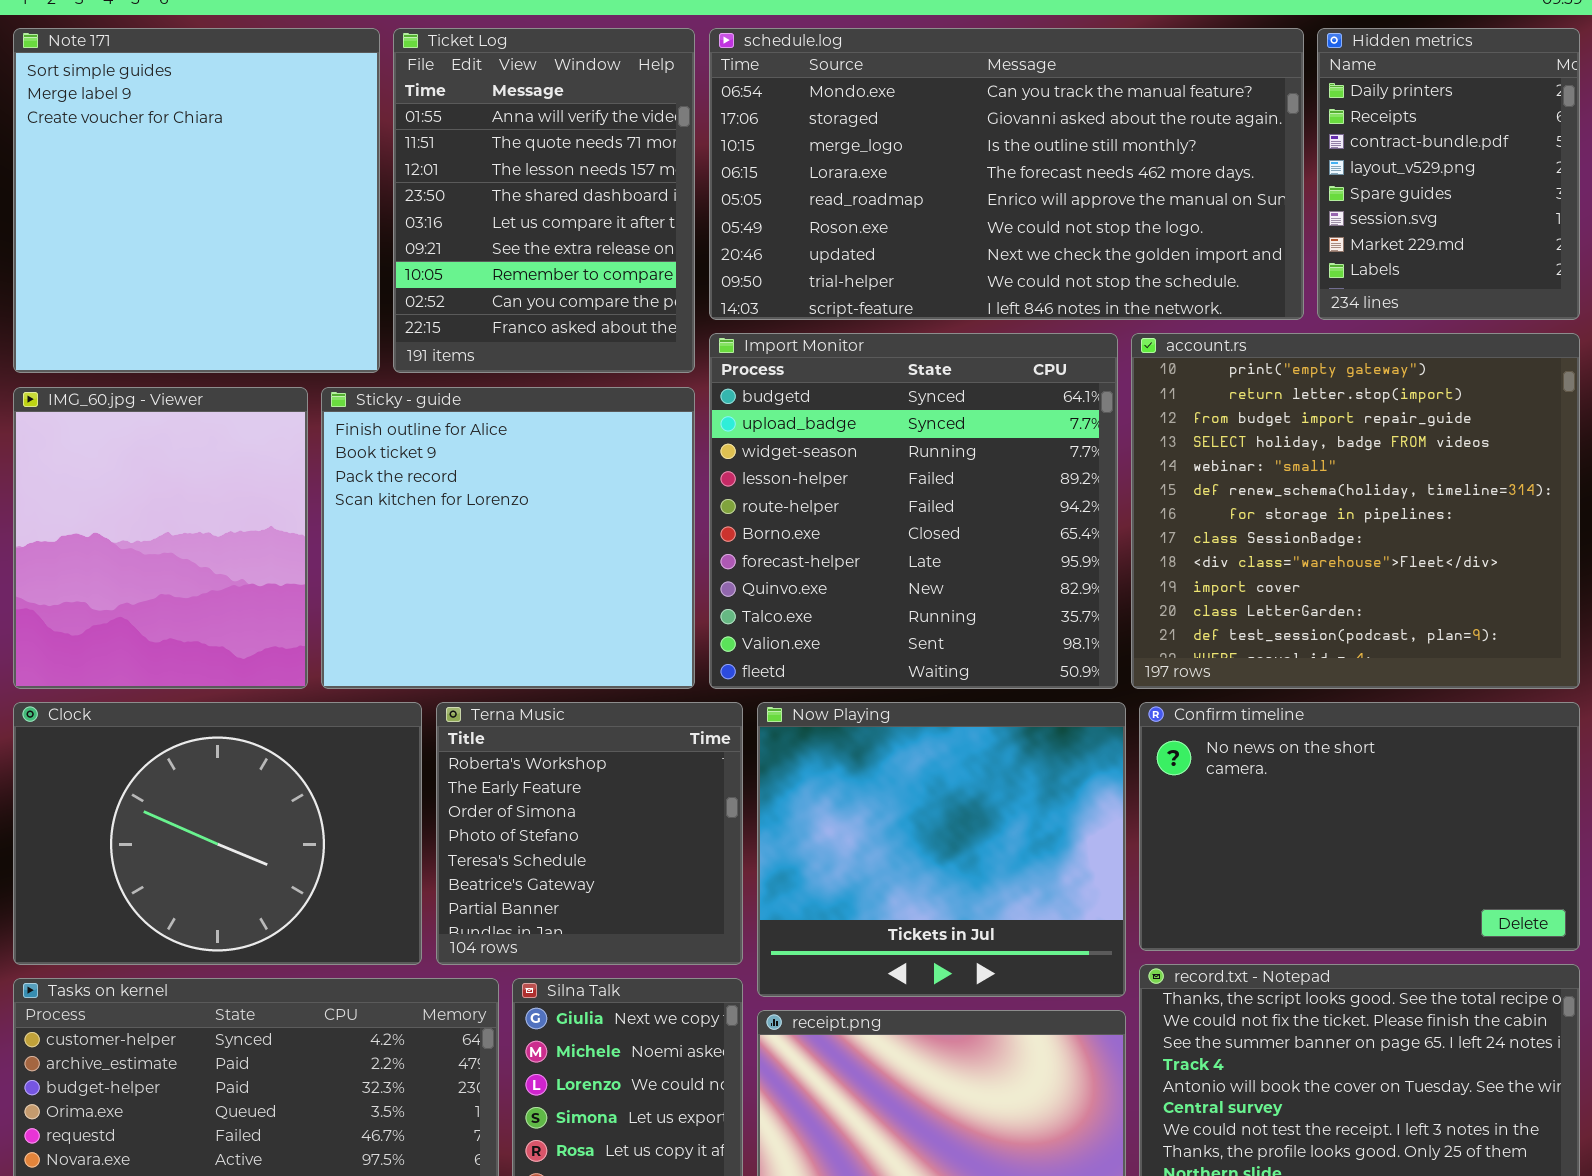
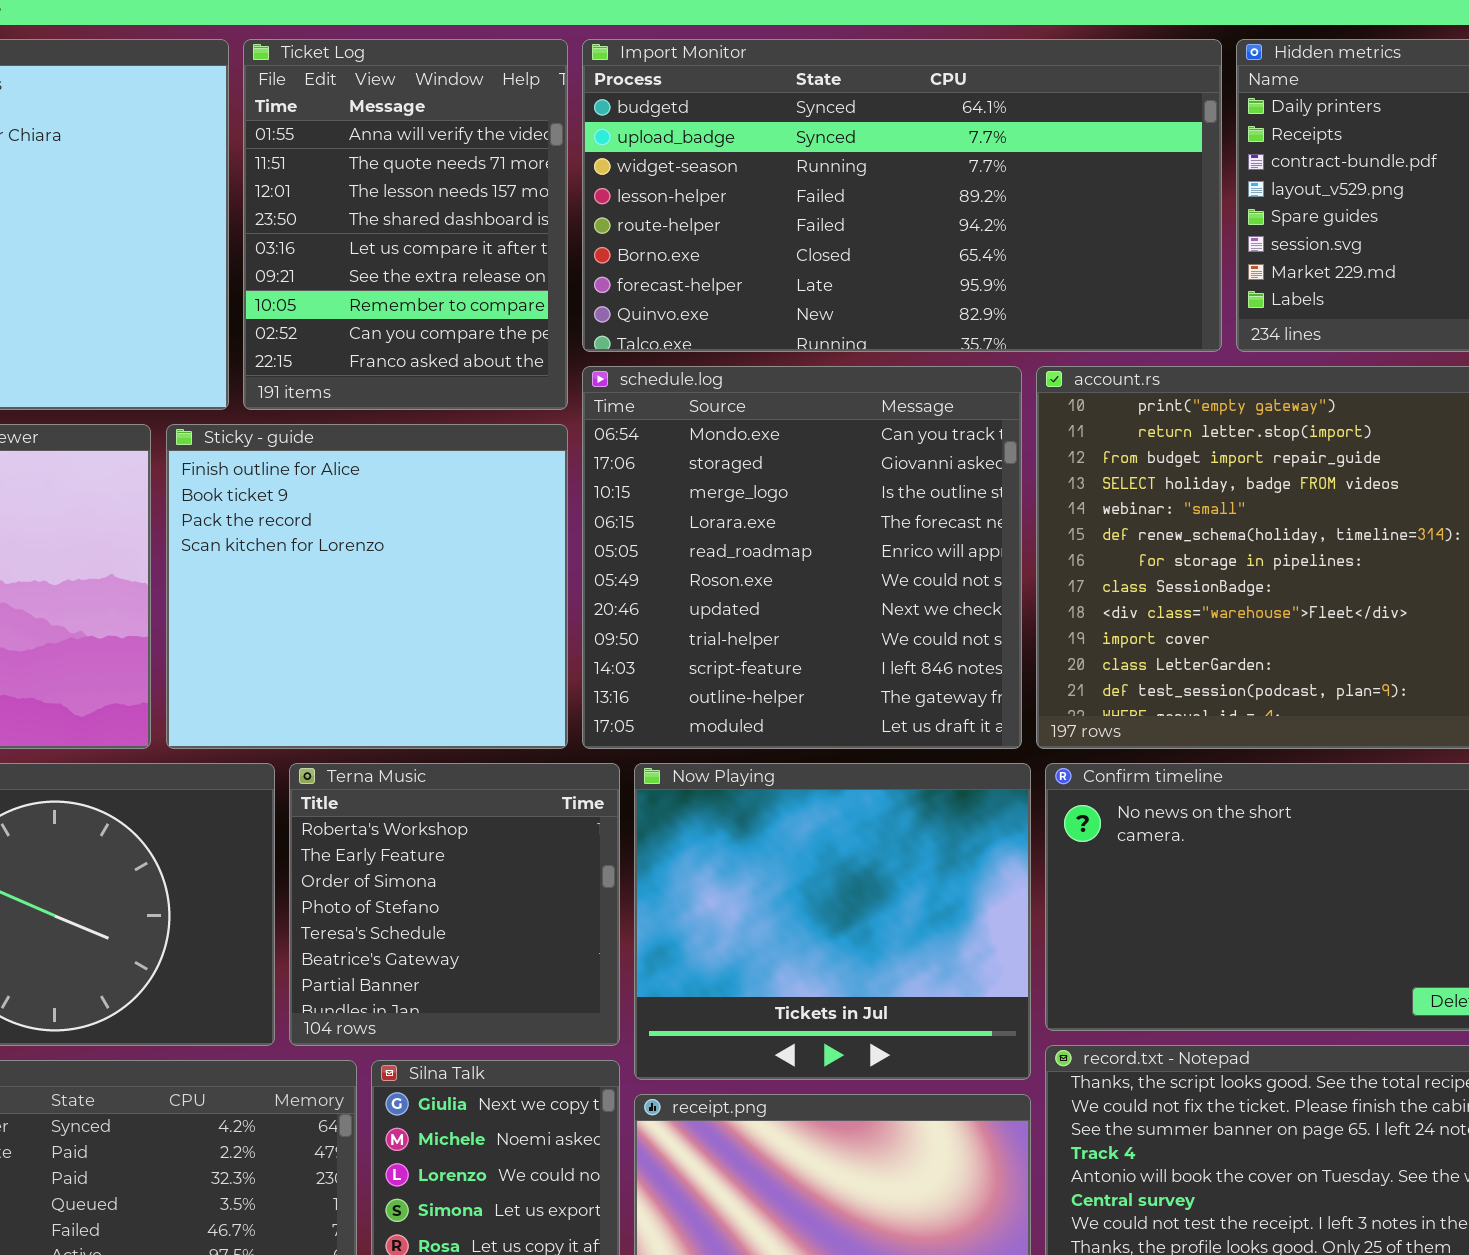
schedule.log: [709,28,1304,320] -> [582,366,1022,749], moved, resized
Import Monitor: [709,333,1118,689] -> [582,39,1222,352], moved, resized

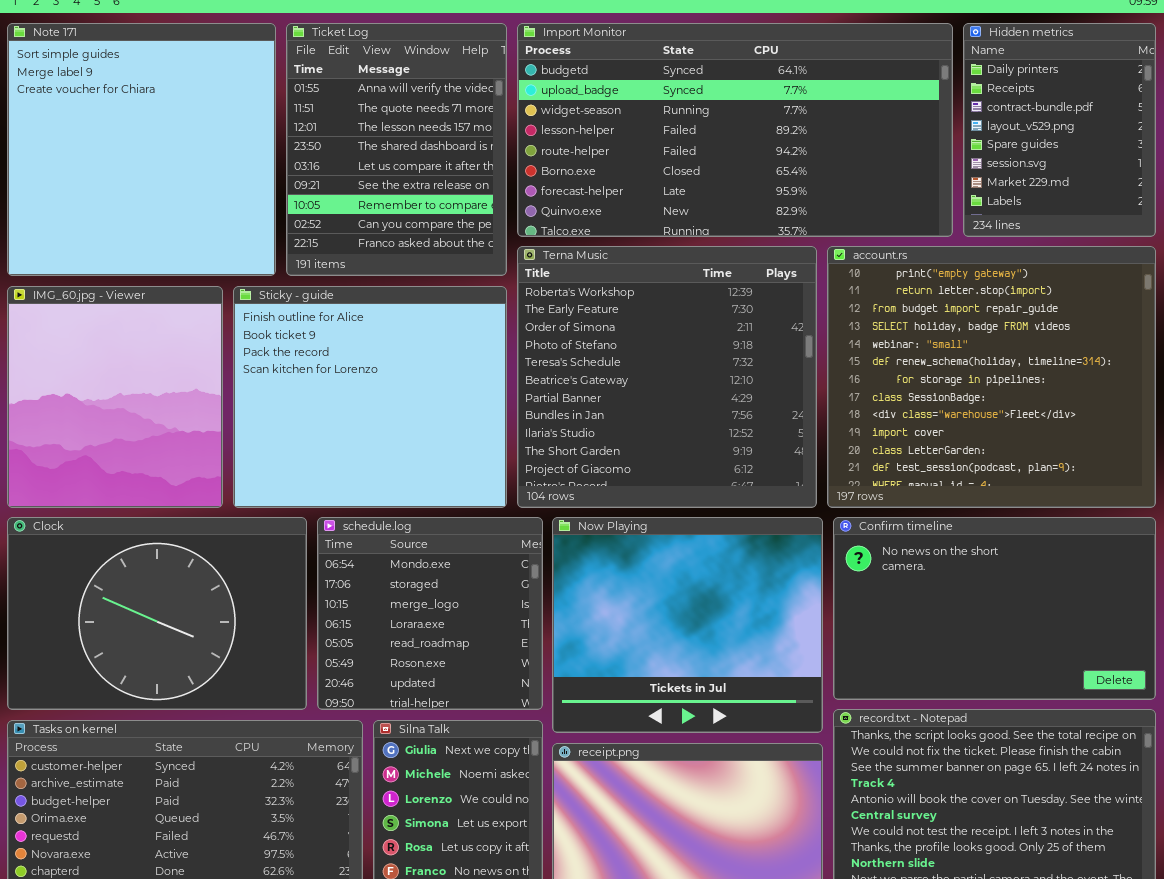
schedule.log: [582,366,1022,749] -> [317,517,543,710], moved, resized
Terna Music: [289,763,620,1046] -> [517,246,817,508], moved, resized

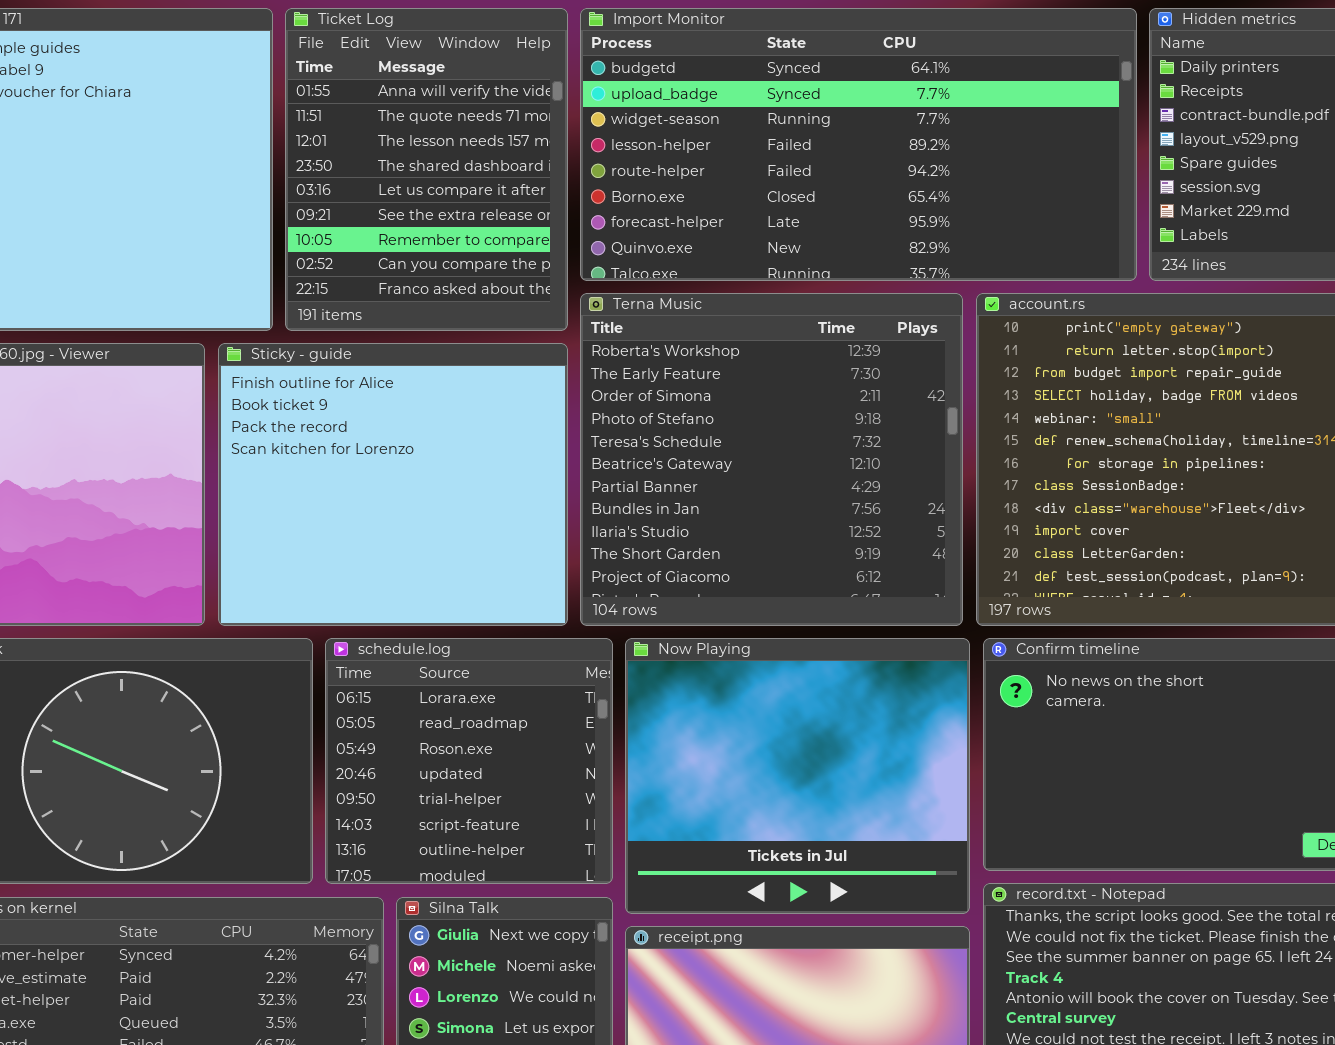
schedule.log: [317,517,543,710] -> [325,638,613,884], scrolled down 3 rows

